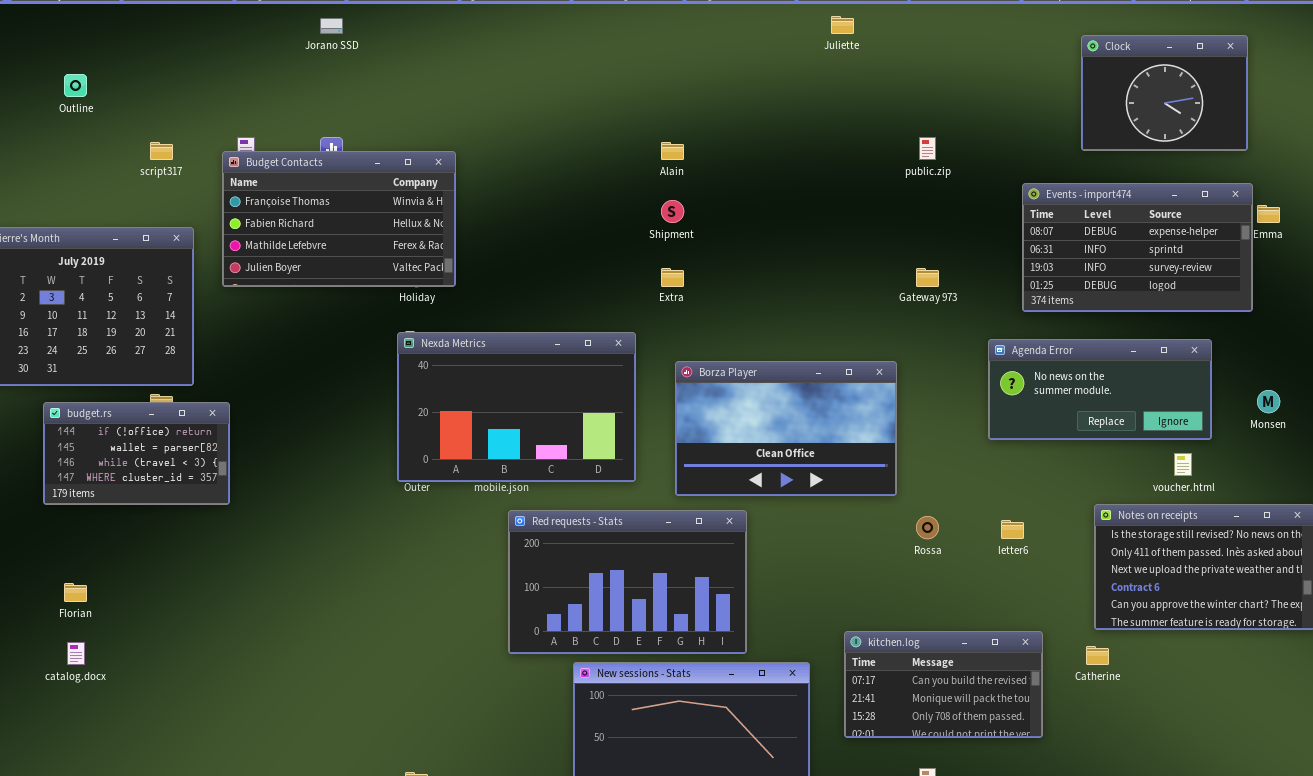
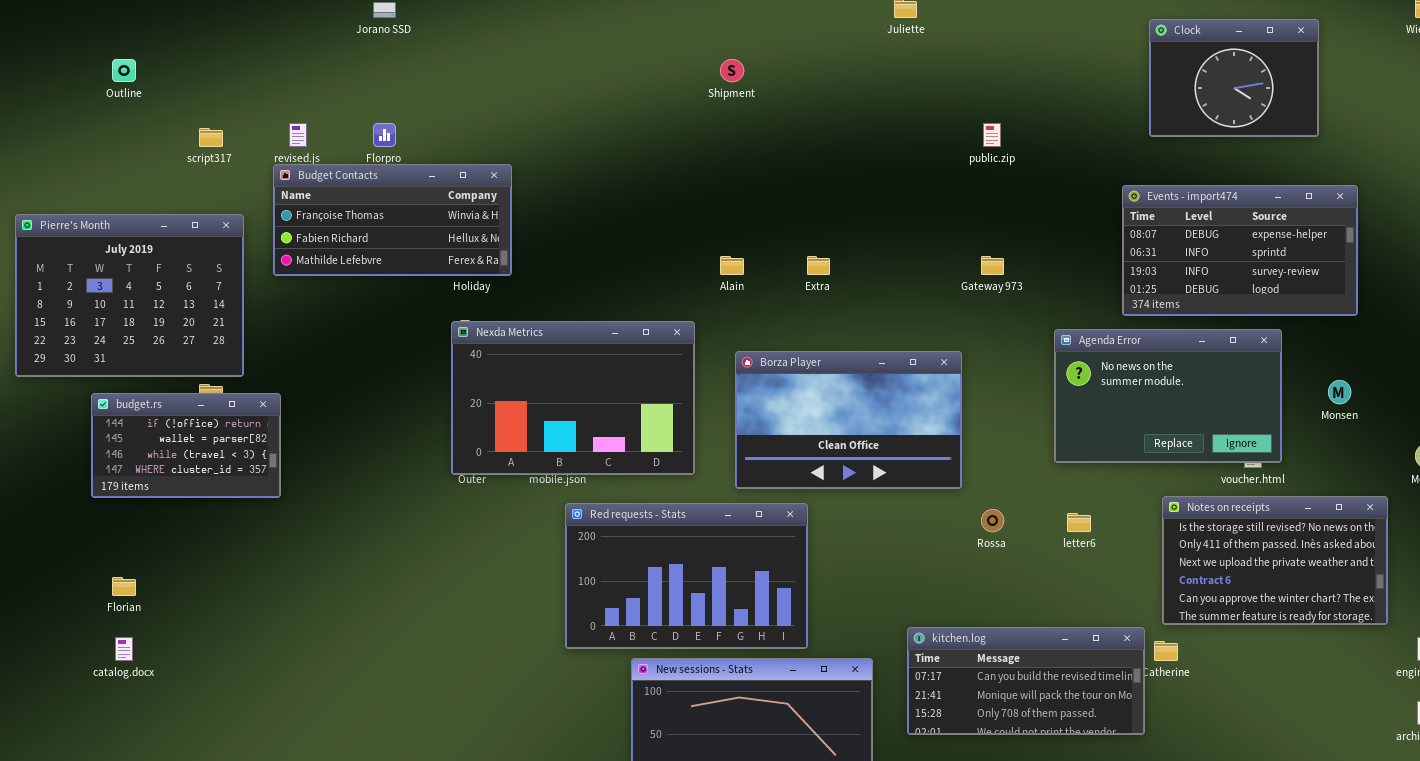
Alain: [661,142,684,160] -> [720,256,744,275], moved
Budget Contacts: [222,151,456,287] -> [273,164,512,276], resized
Events - import474: [1022,183,1253,312] -> [1122,185,1358,316], moved
Shipment: [661,200,684,223] -> [720,59,744,82], moved
Extra: [661,268,684,287] -> [807,256,830,275], moved
Agenda Error: [988,339,1212,440] -> [1054,329,1282,463], resized
kitchen.log: [844,631,1043,738] -> [907,627,1145,735], resized

